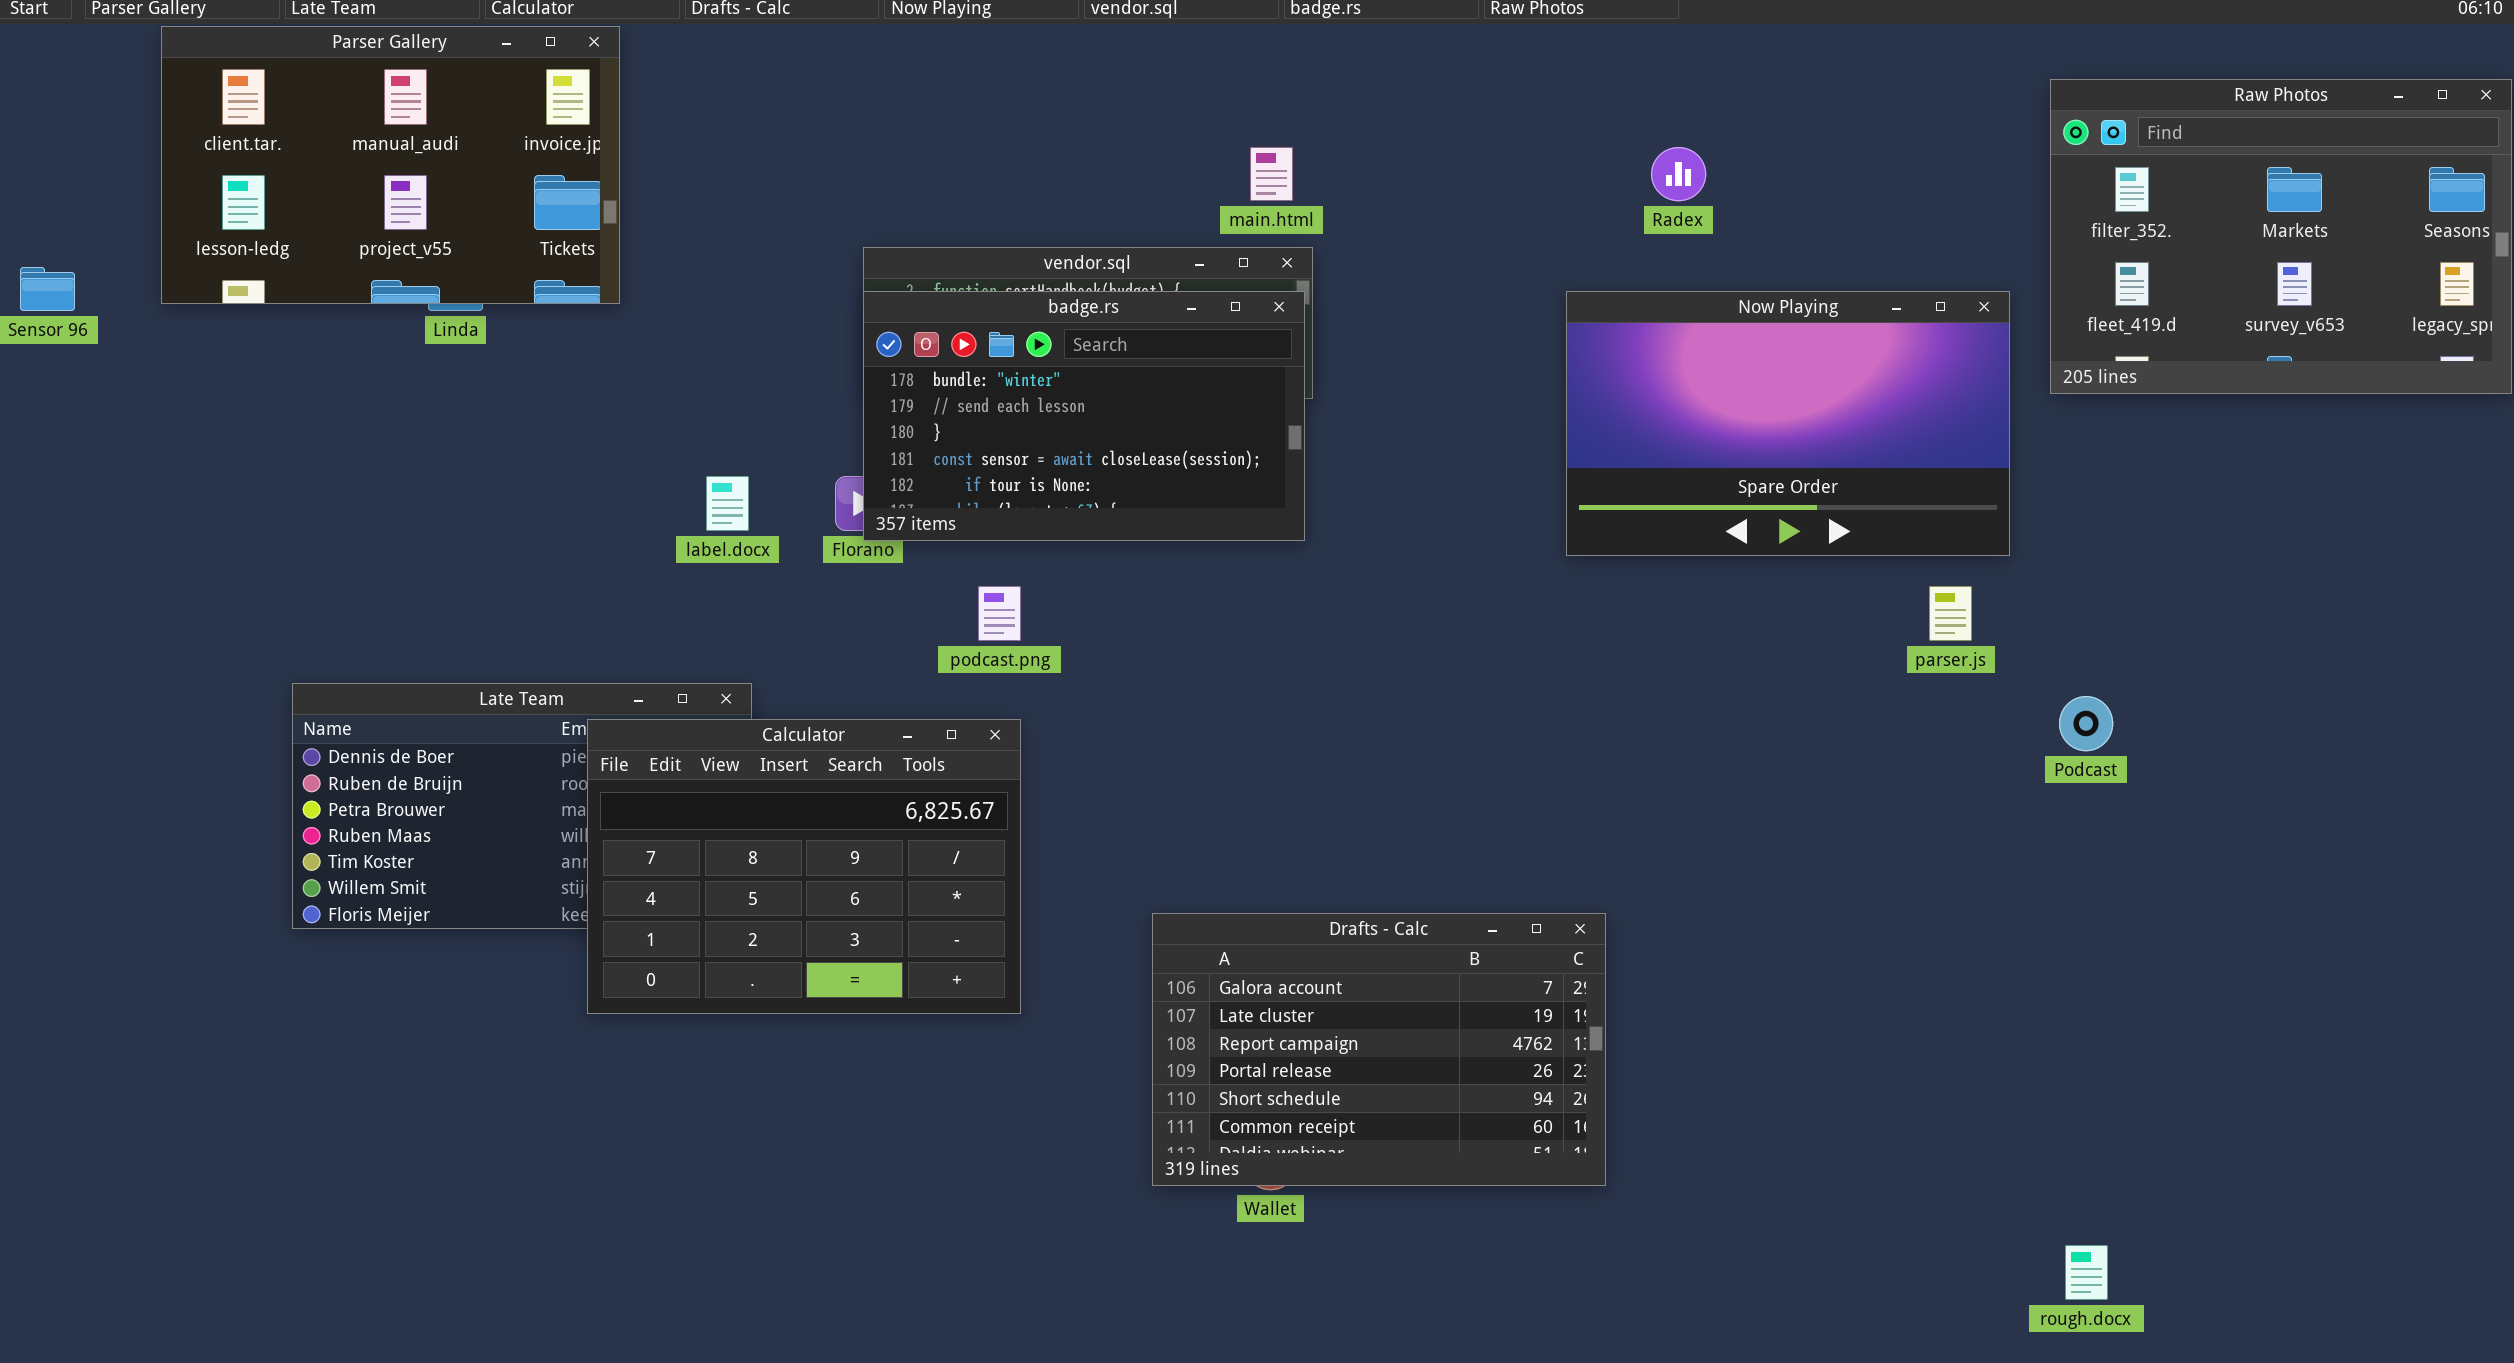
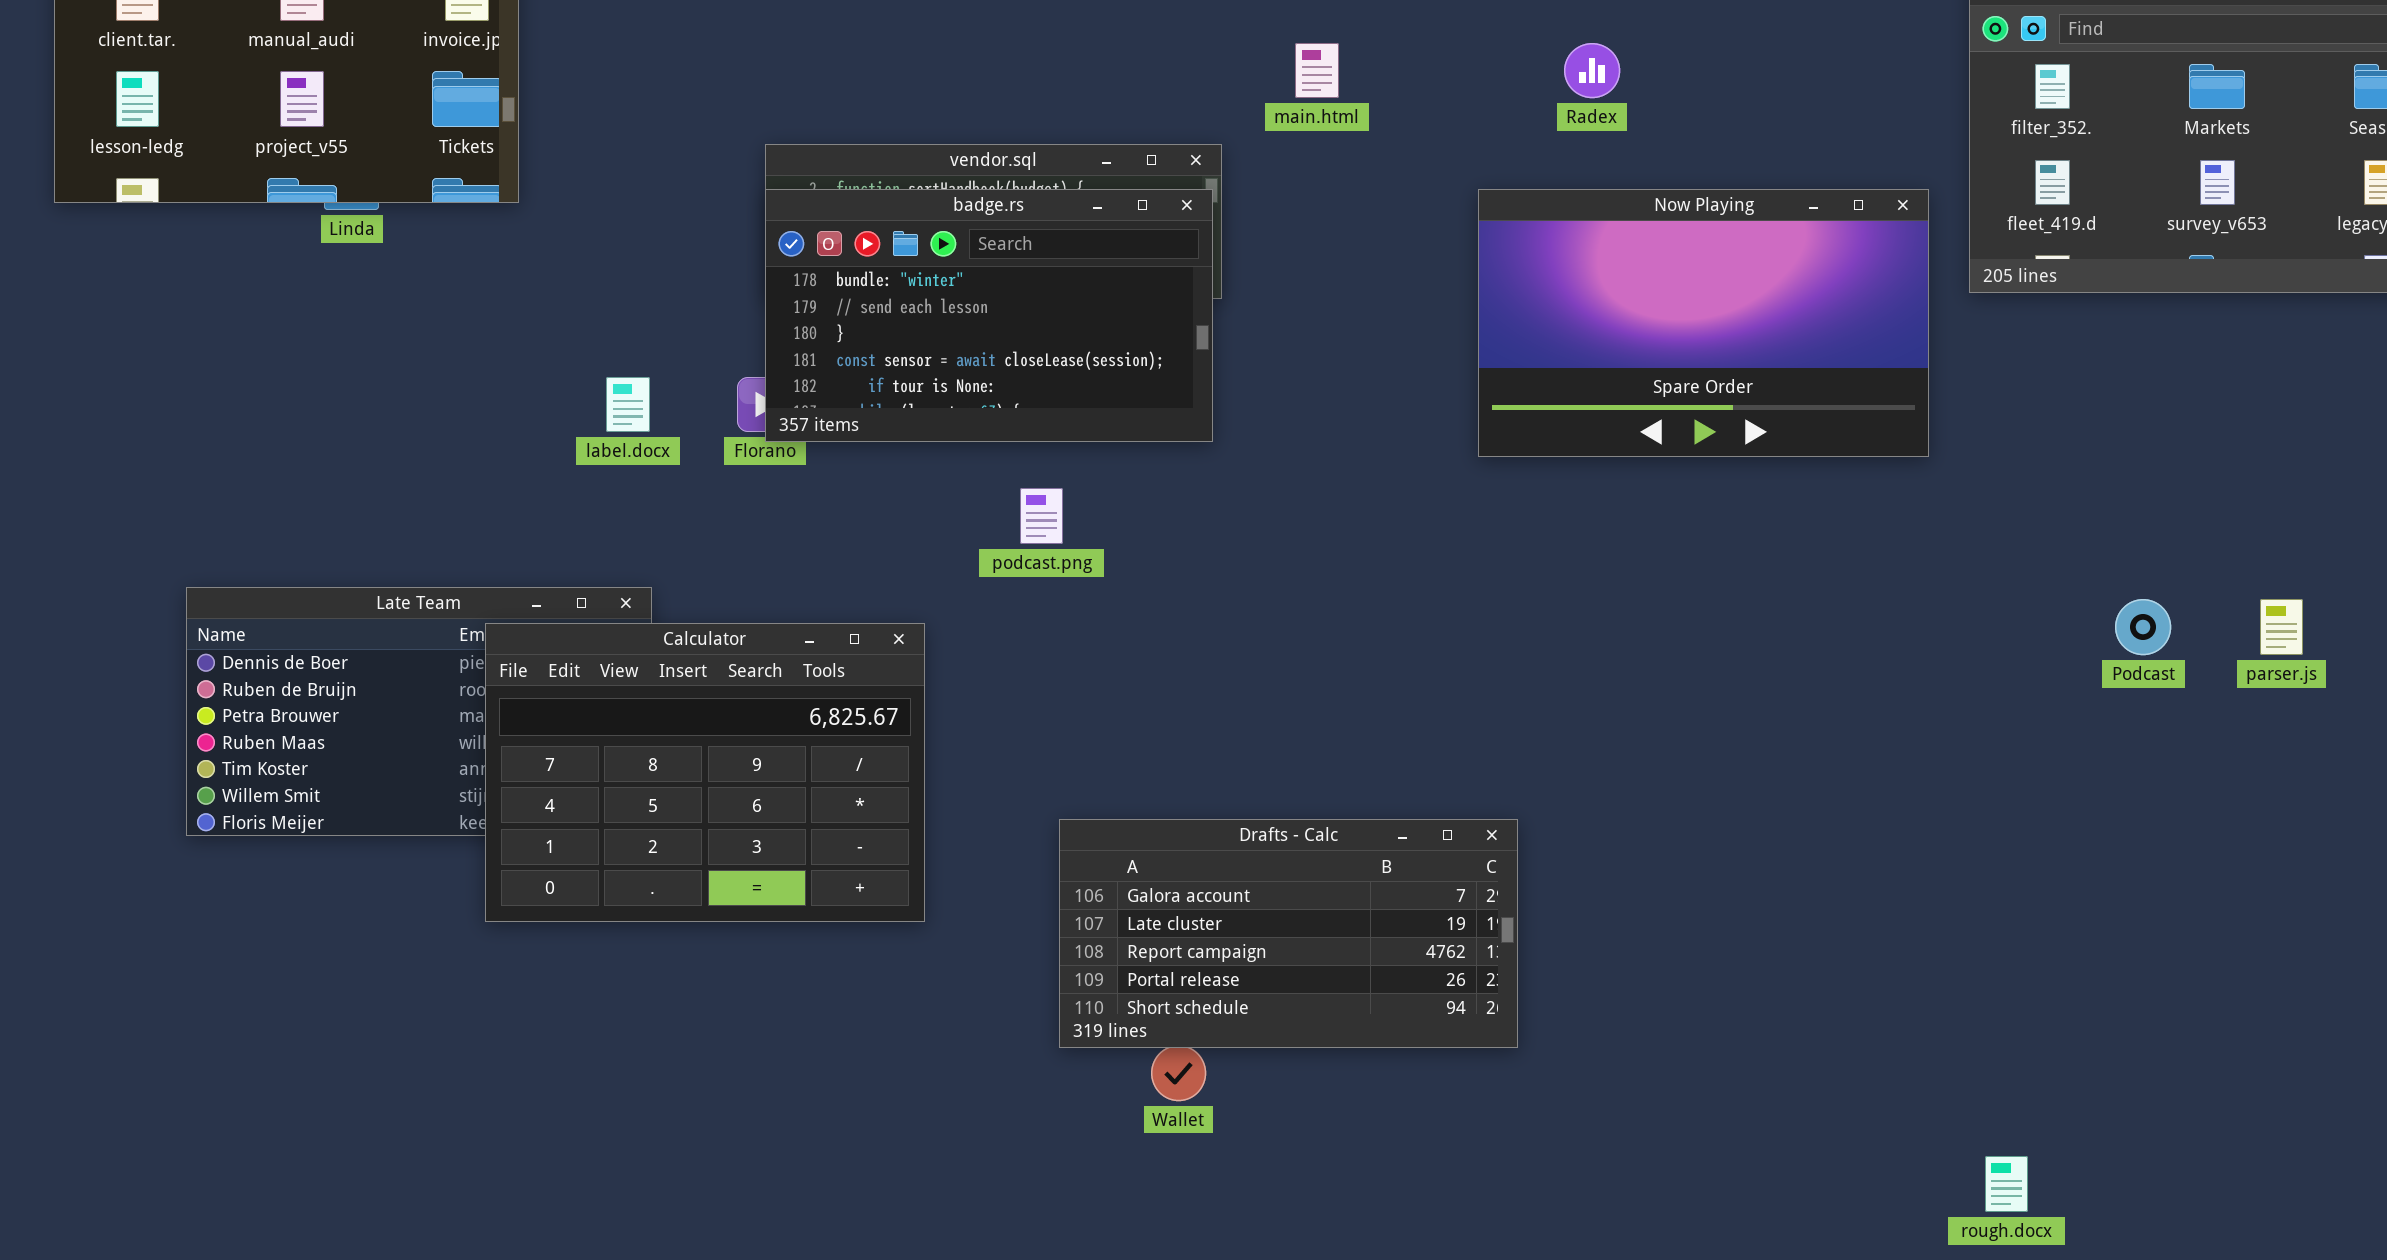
main.html: [1250,147,1293,201] -> [1295,43,1339,98], moved
podcast.png: [978,586,1021,641] -> [1020,488,1063,544], moved
parser.js: [1929,586,1972,641] -> [2260,599,2303,655], moved
Podcast: [2059,696,2113,751] -> [2115,599,2171,655], moved
Drafts - Calc: [1152,913,1606,1186] -> [1059,819,1518,1048], resized

